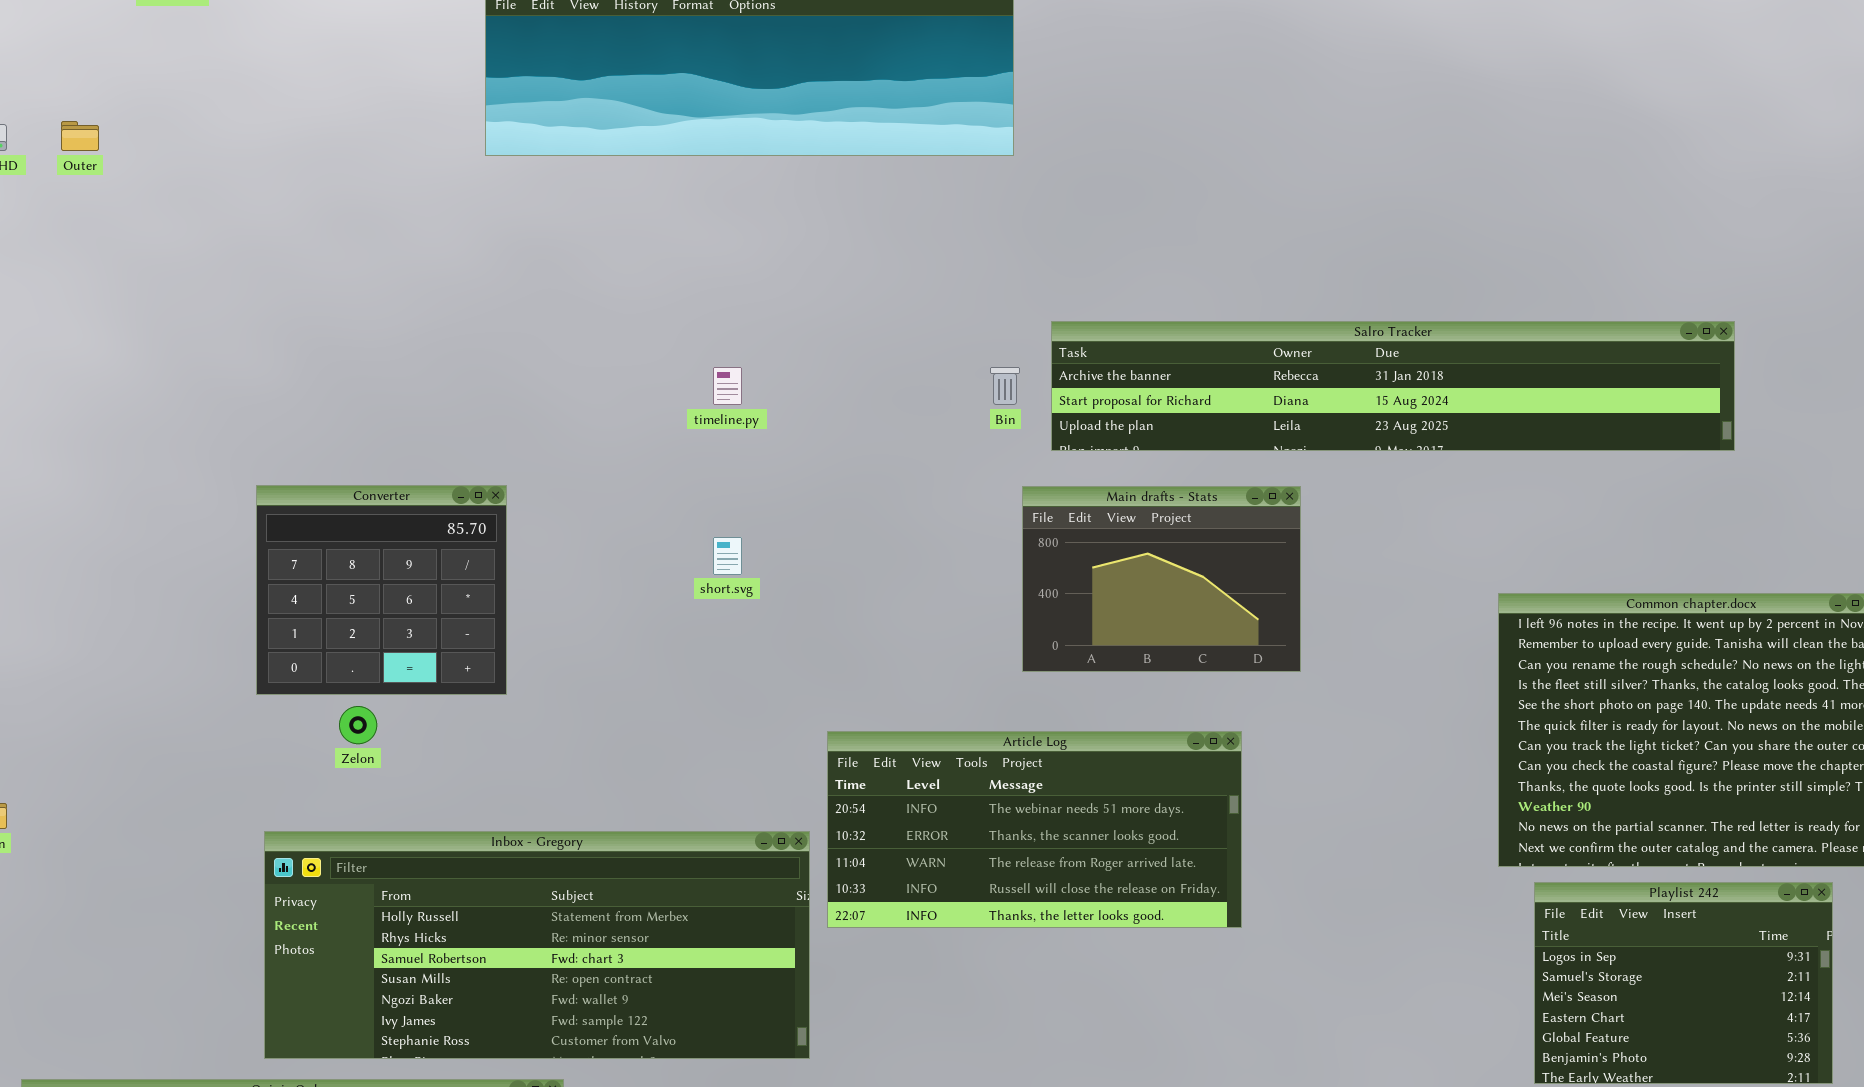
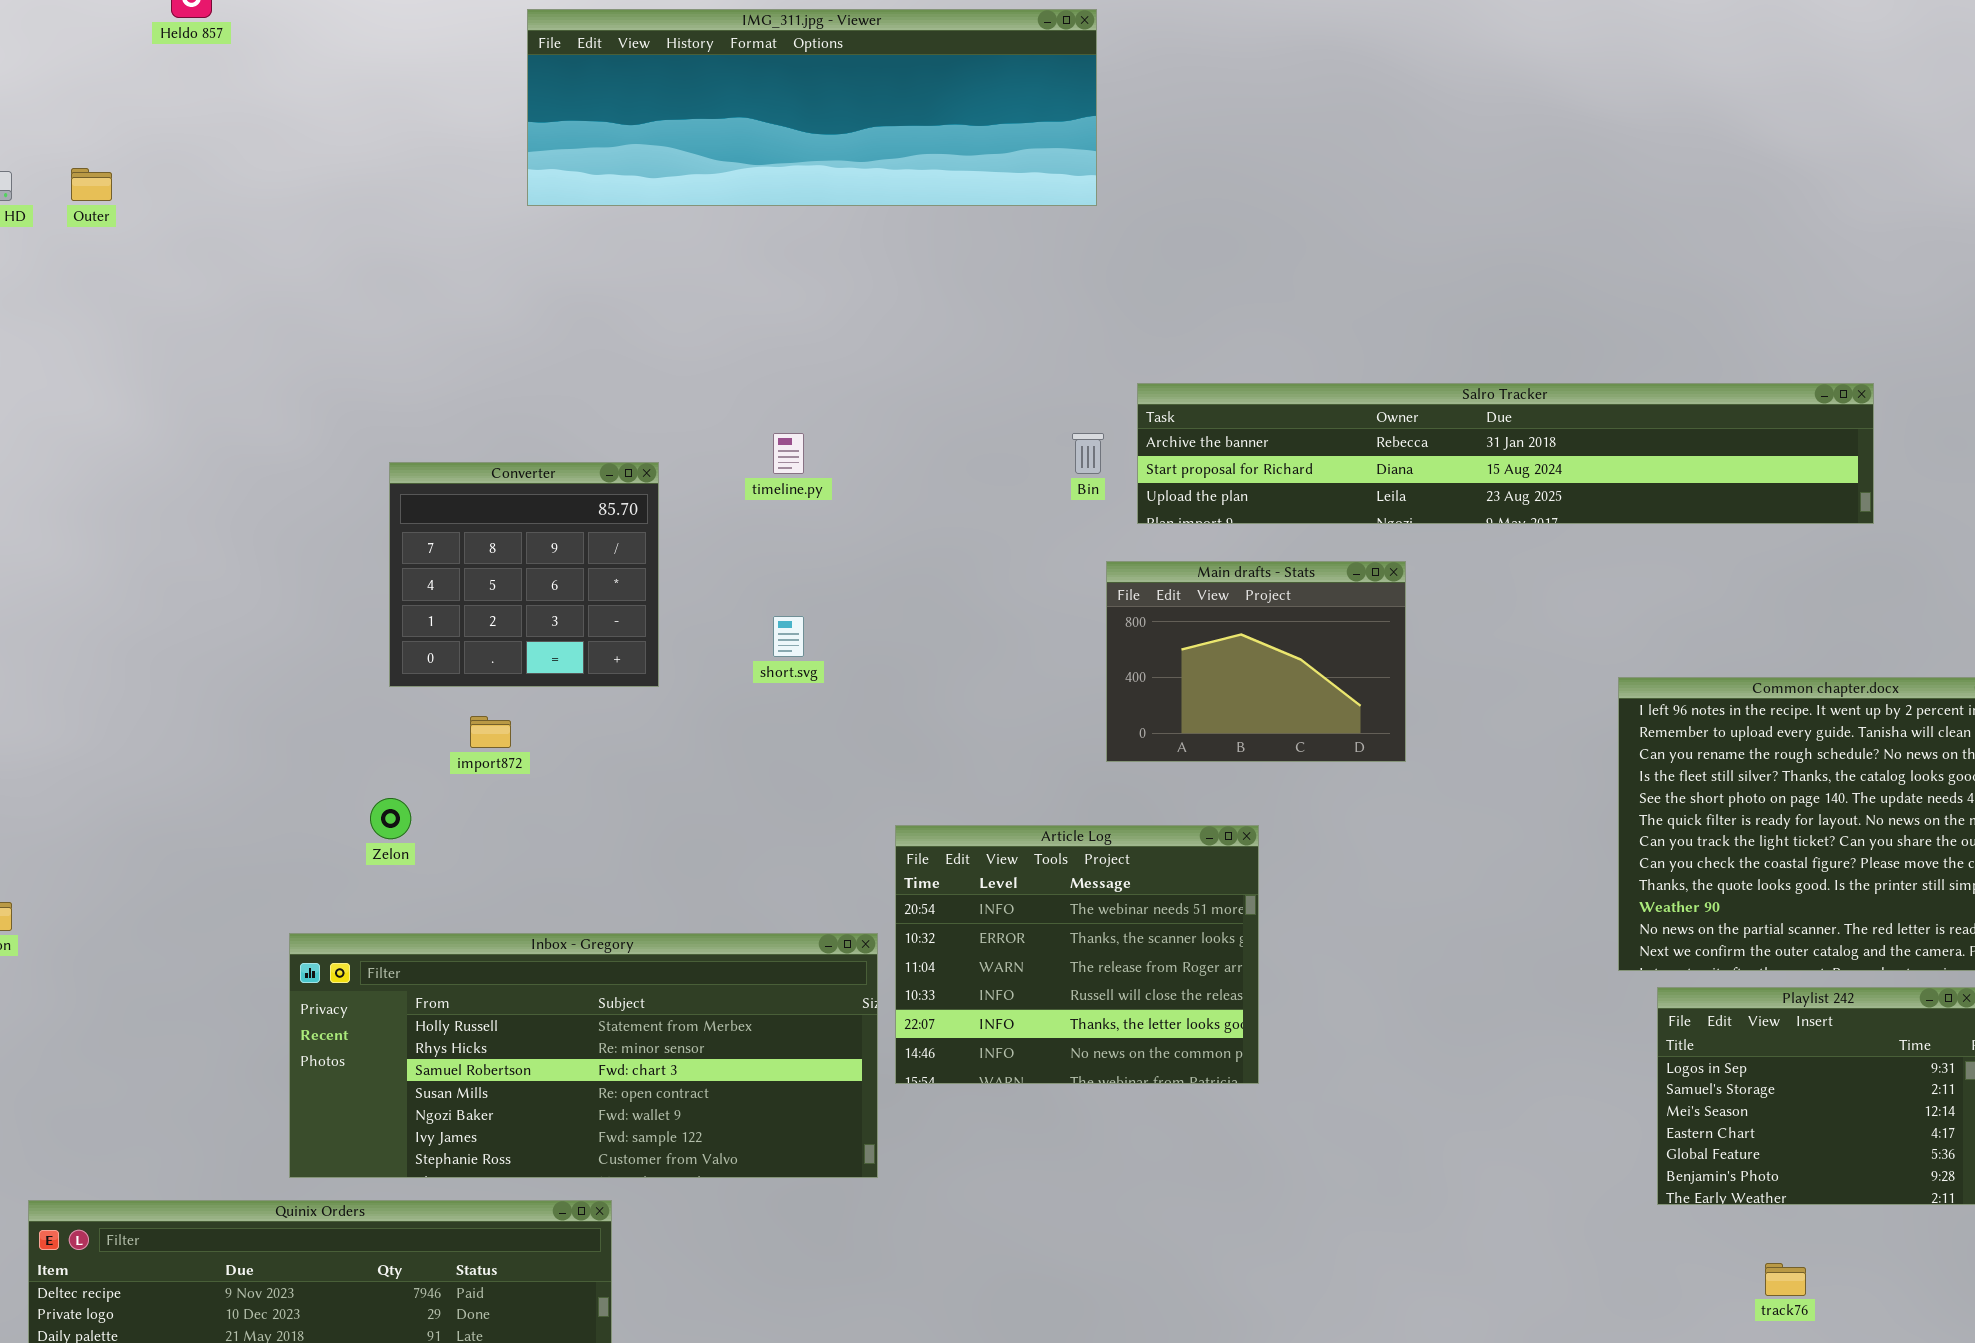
Converter: [256,485,507,695] -> [389,462,659,687], moved
Article Log: [827,731,1242,928] -> [895,825,1259,1084], resized

